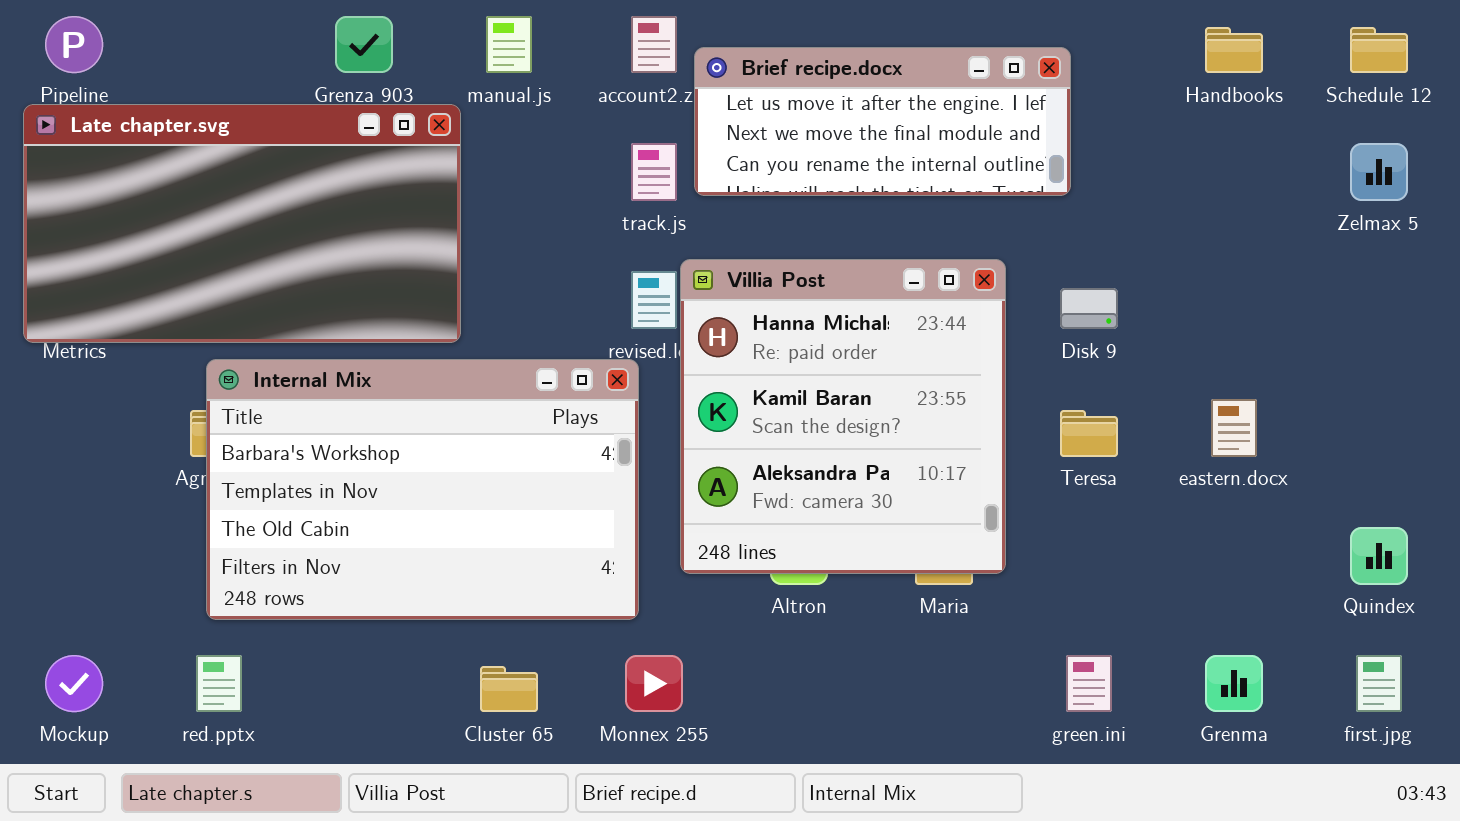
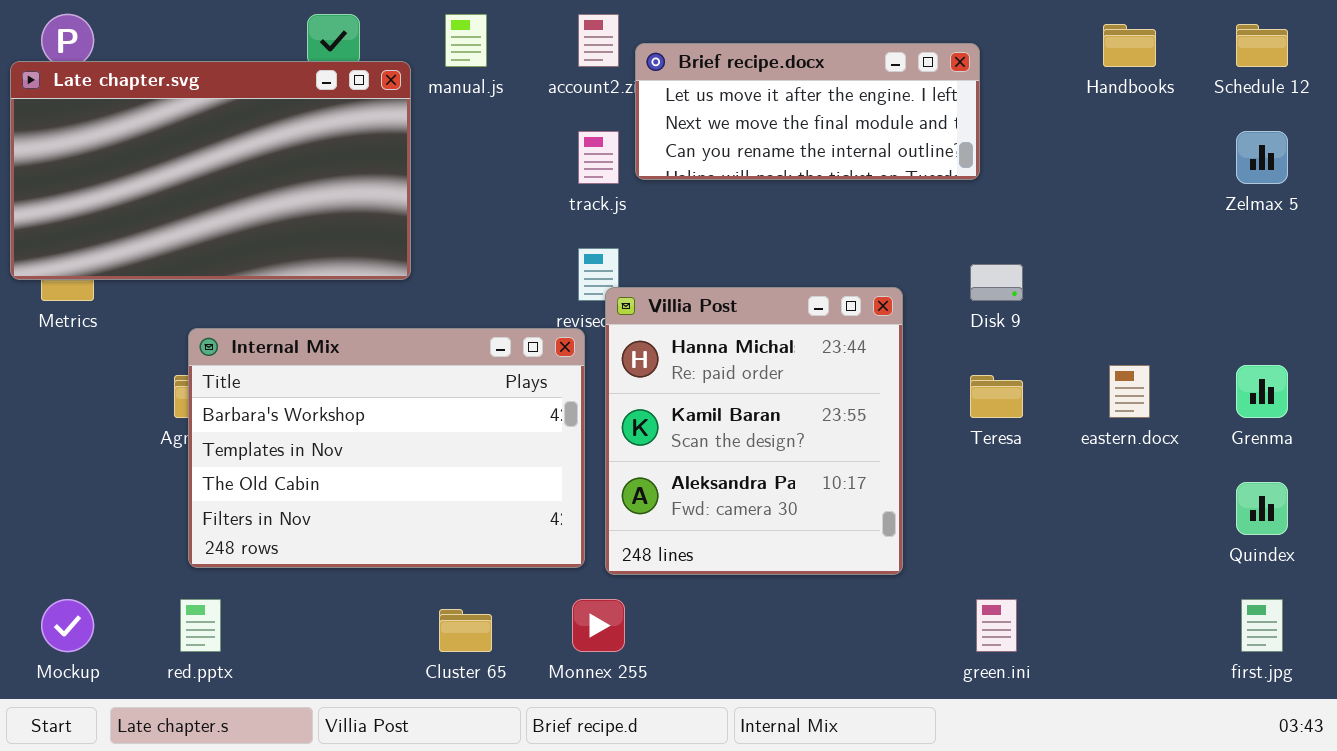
Late chapter.svg: [23,104,461,343] -> [10,61,411,280], moved
Villia Post: [680,259,1006,574] -> [605,287,903,575], moved
Grenma: [1205,655,1263,712] -> [1236,365,1288,418], moved

